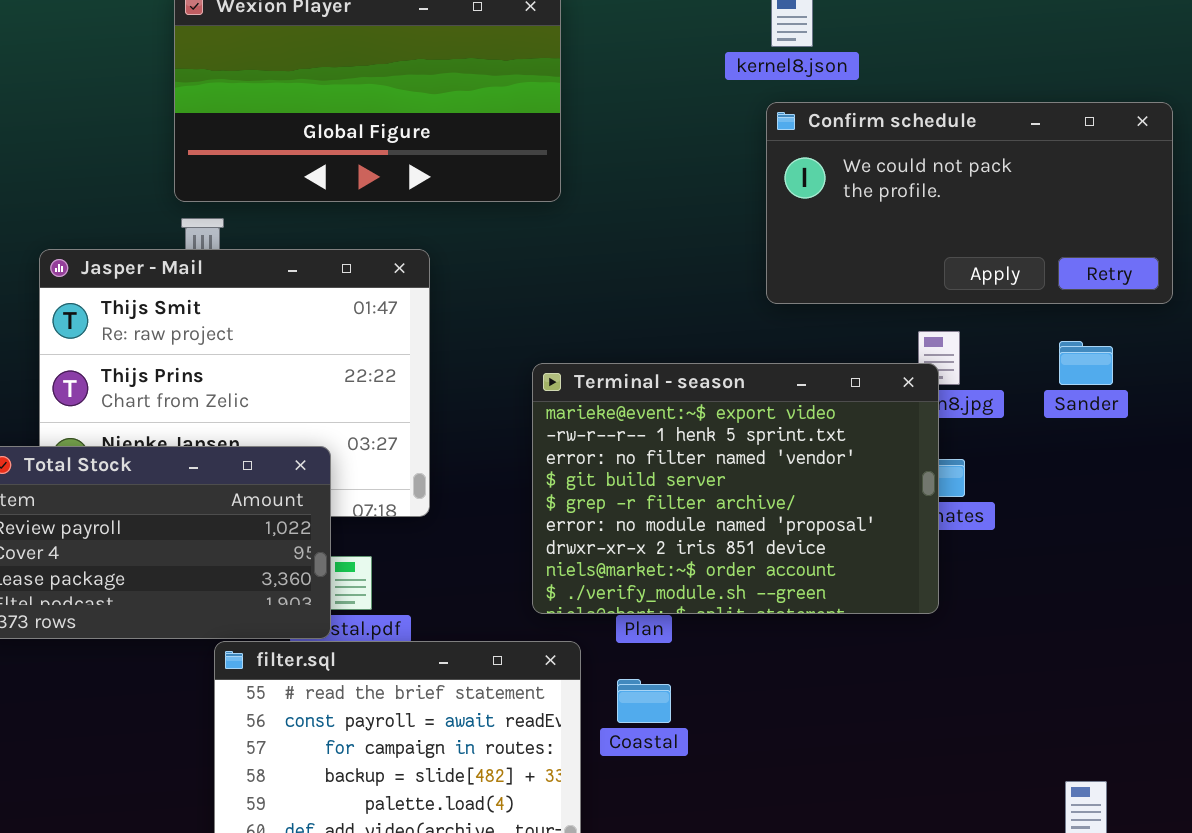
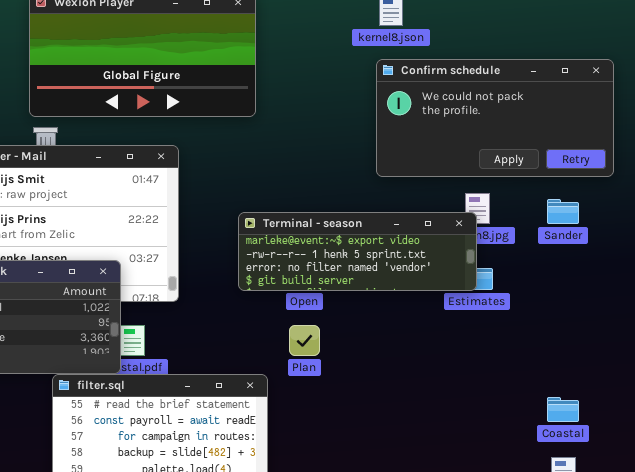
Terminal - season: [532,363,939,614] -> [238,212,477,291], resized
Coastal: [617,679,671,723] -> [547,397,579,422], moved

